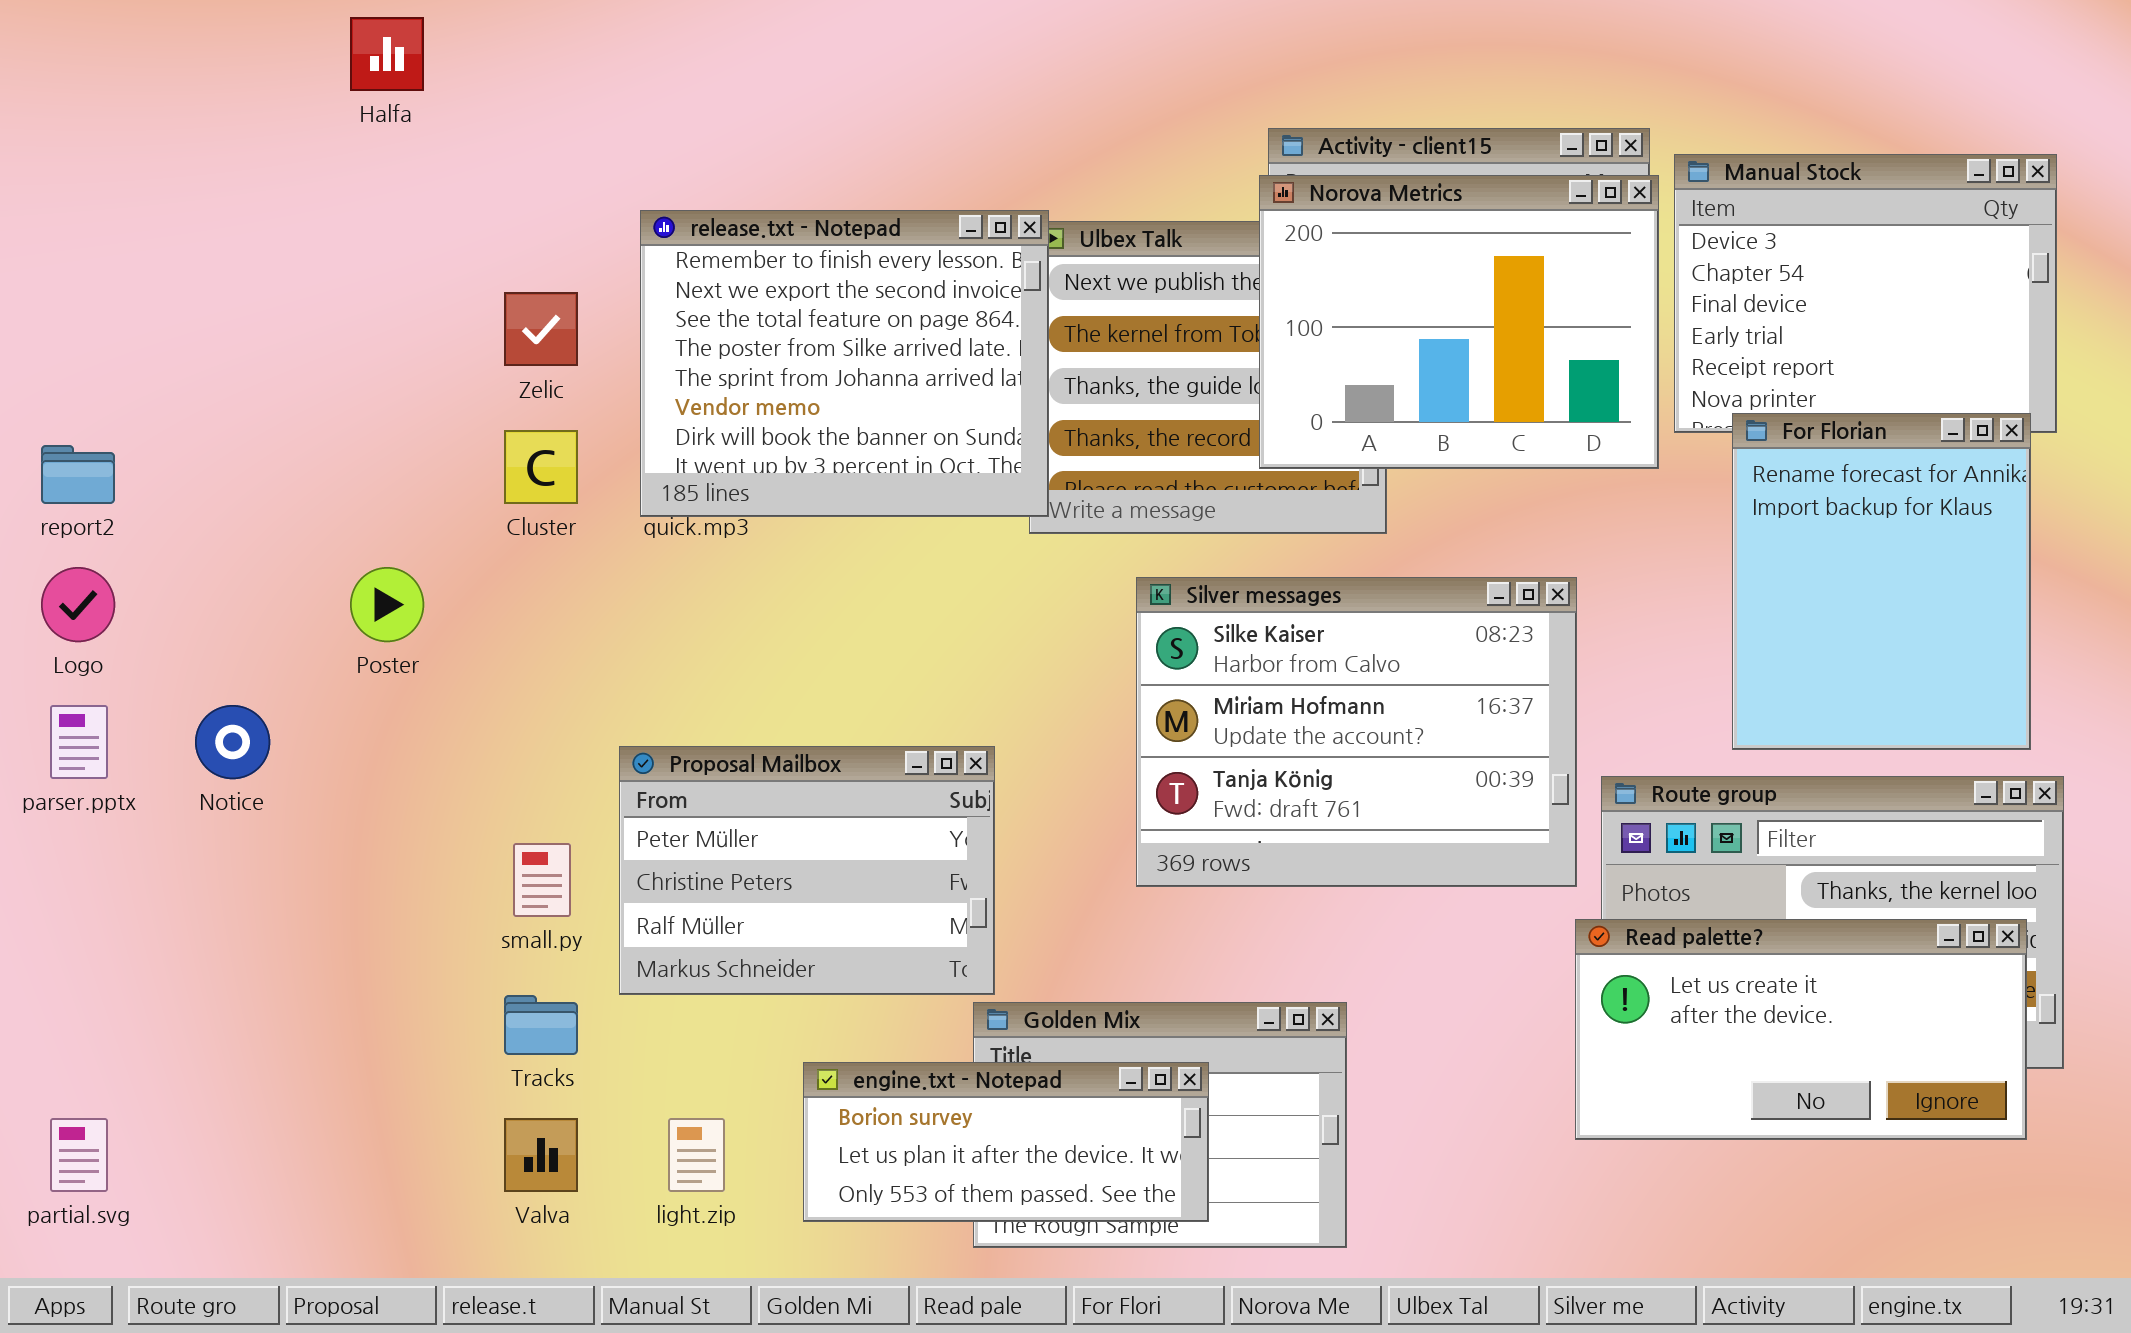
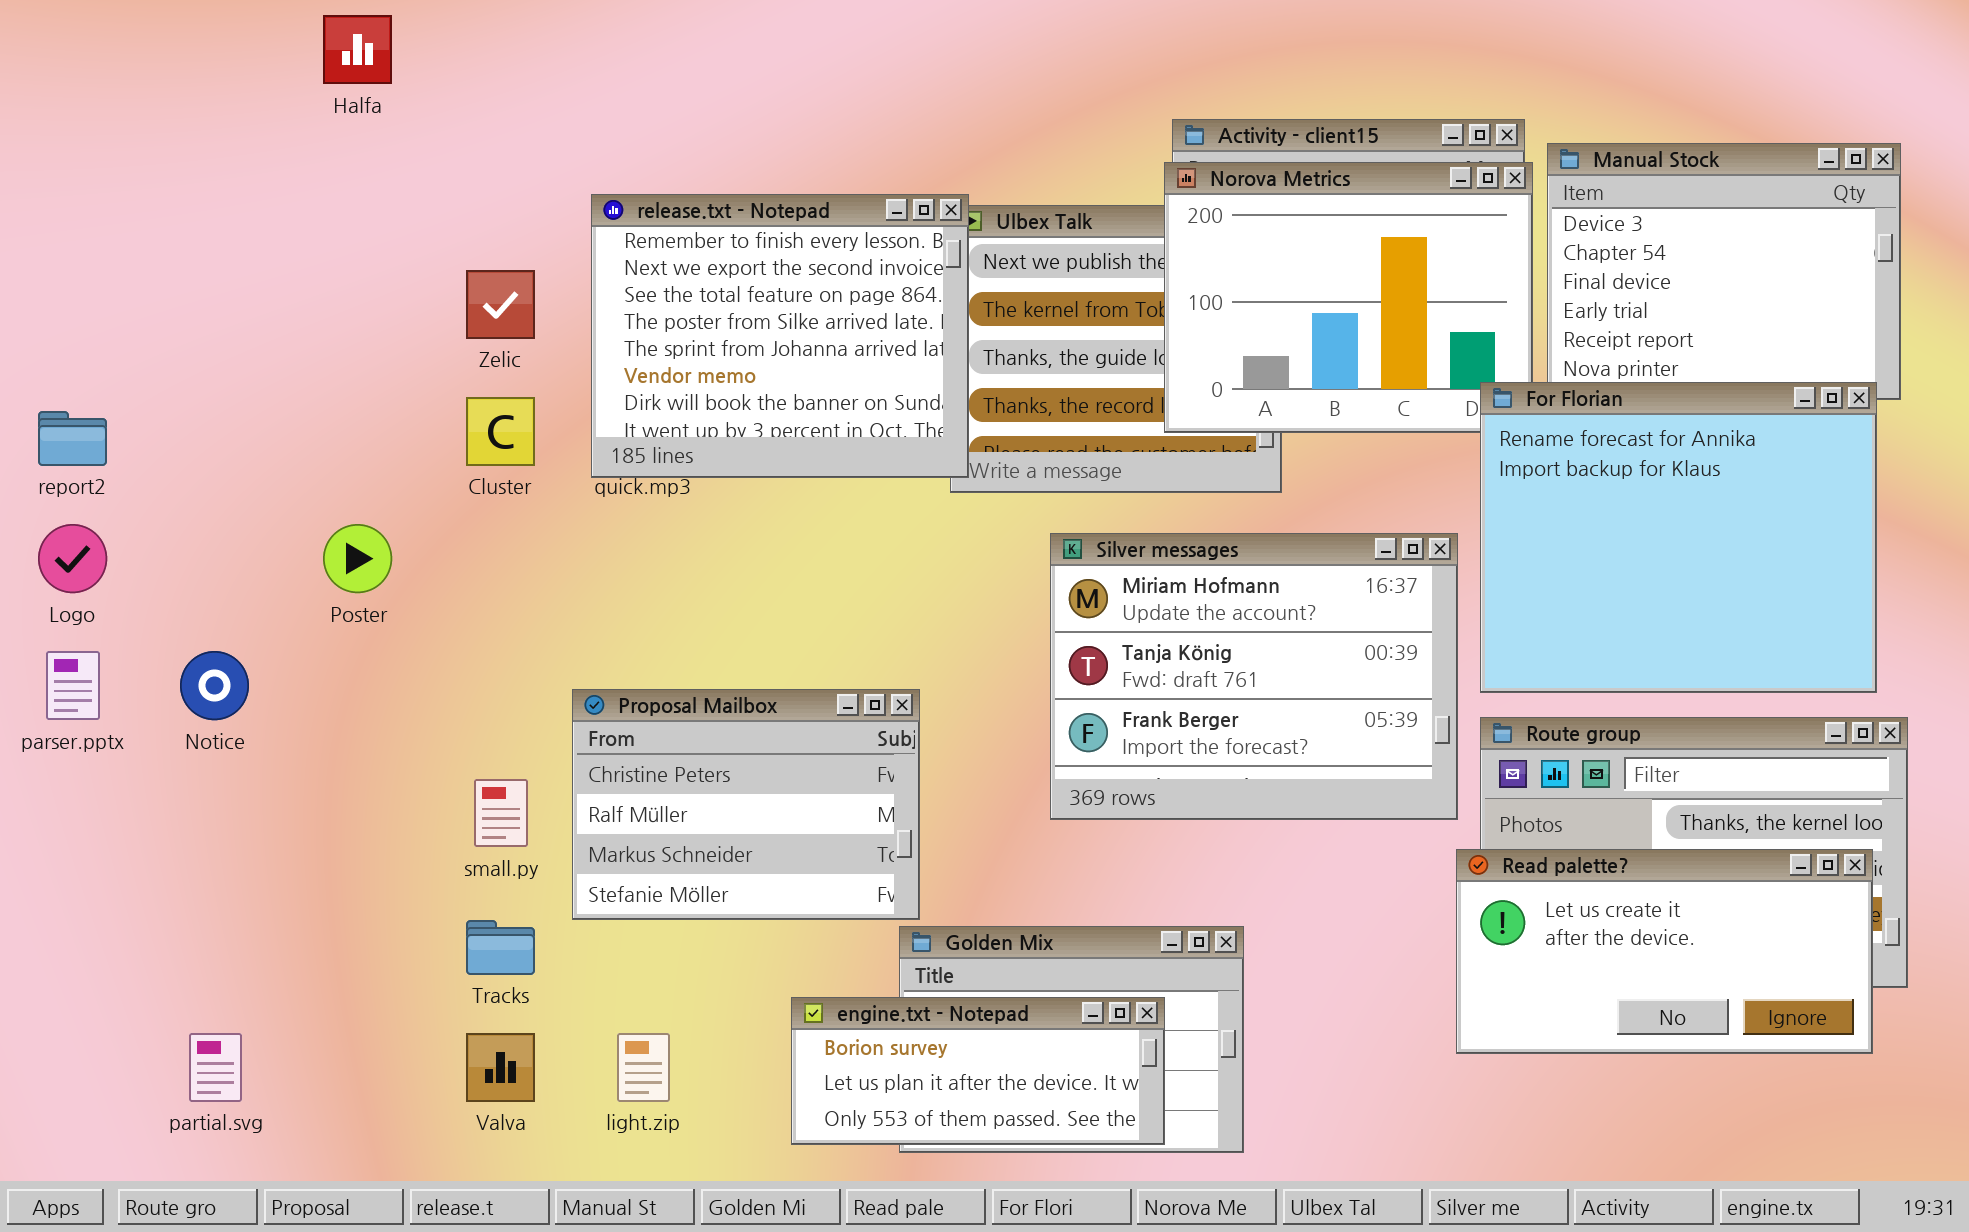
For Florian: [1732,413,2031,750] -> [1480,382,1877,693], resized
Silver messages: [1136,577,1577,887] -> [1050,533,1458,820], scrolled down 1 row
Proposal Mailbox: [619,746,995,995] -> [572,689,920,920], scrolled down 1 row
engine.txt - Notepad: [803,1062,1209,1222] -> [791,997,1165,1145], moved
partial.svg: [50,1118,108,1192] -> [189,1033,242,1102], moved

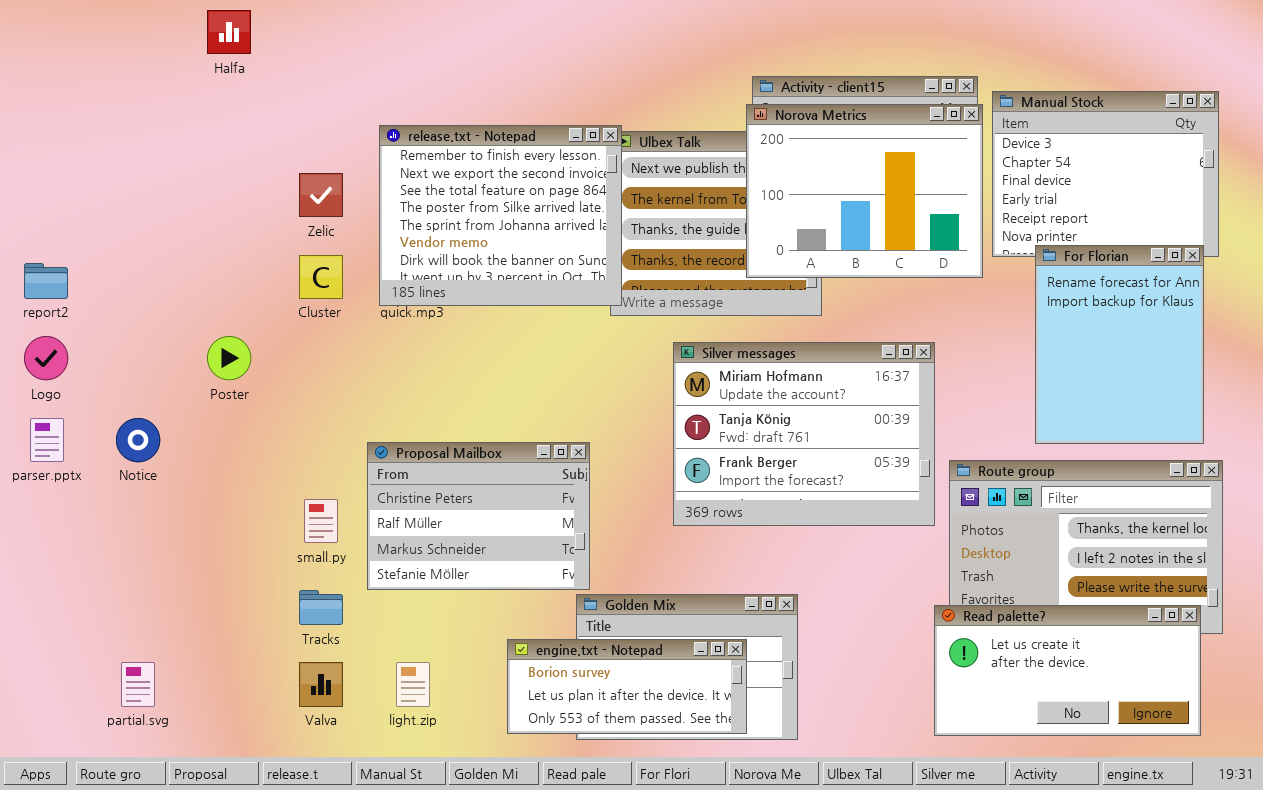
For Florian: [1480,382,1877,693] -> [1035,245,1204,444], resized
Read palette?: [1456,849,1873,1054] -> [934,605,1201,736], moved

